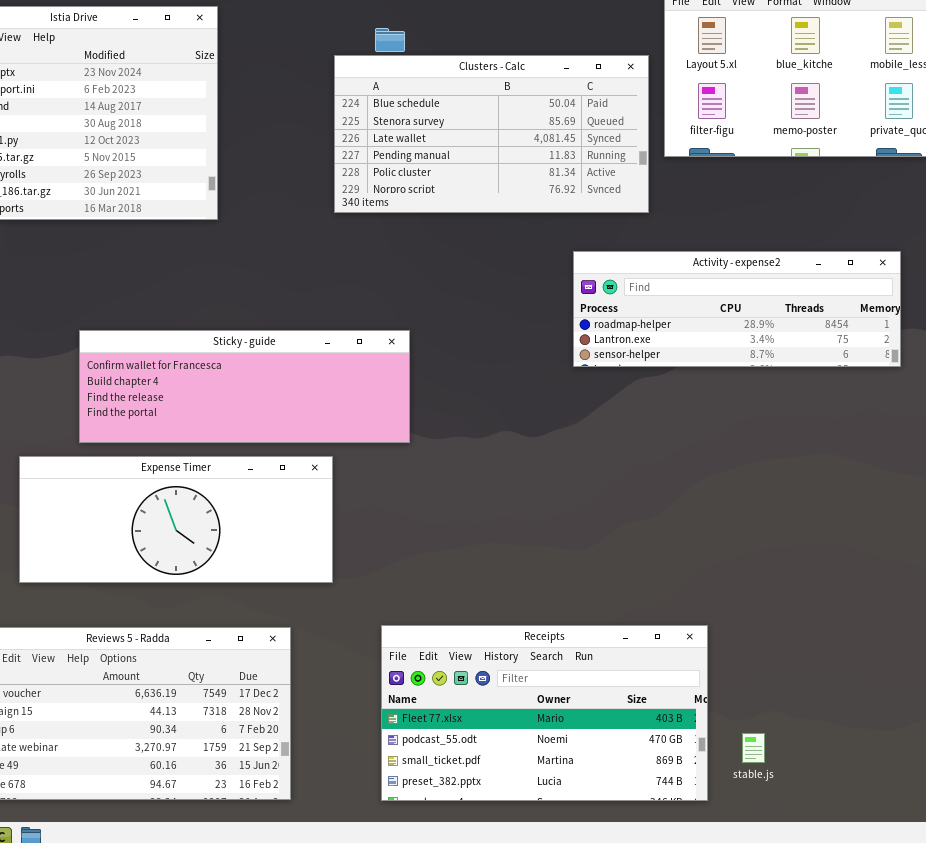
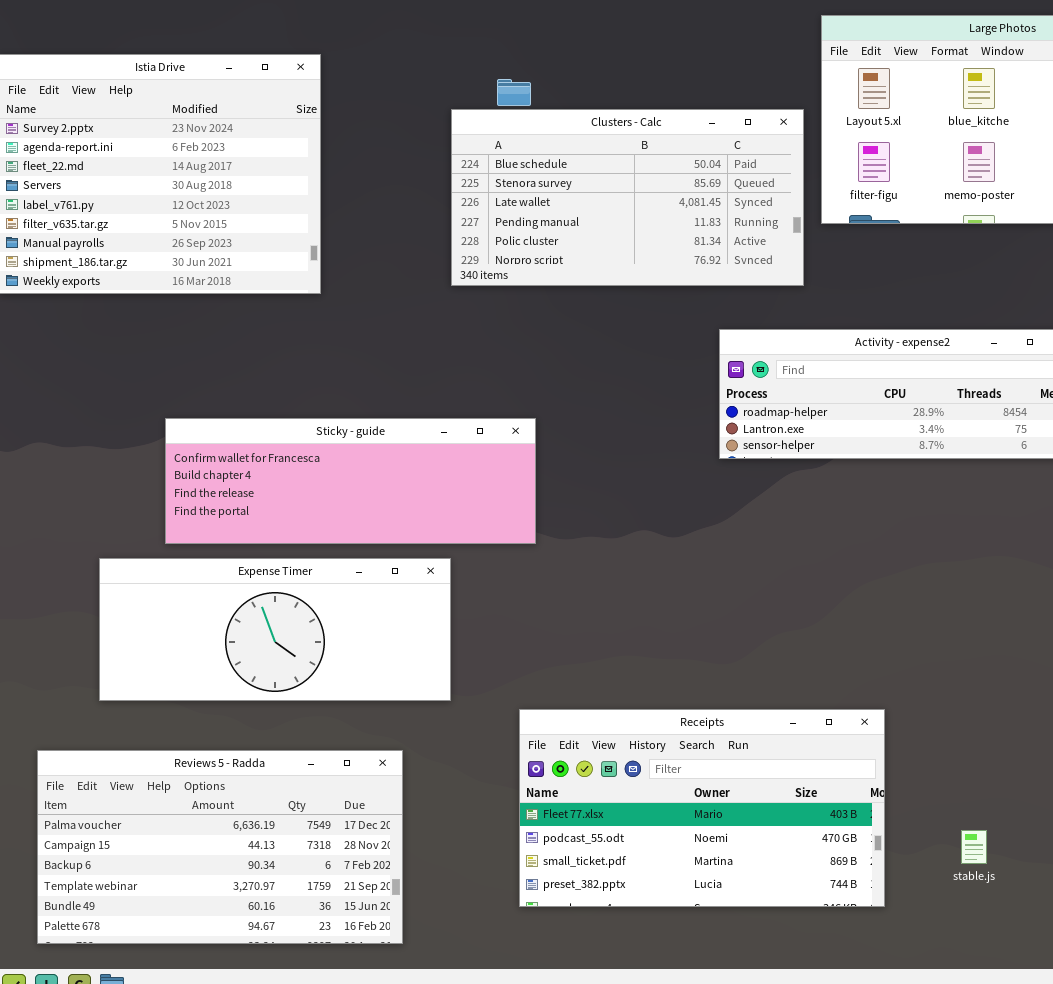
Receipts: [381,625,708,801] -> [519,709,885,907], moved
stable.js: [742,733,765,763] -> [961,830,987,864], moved

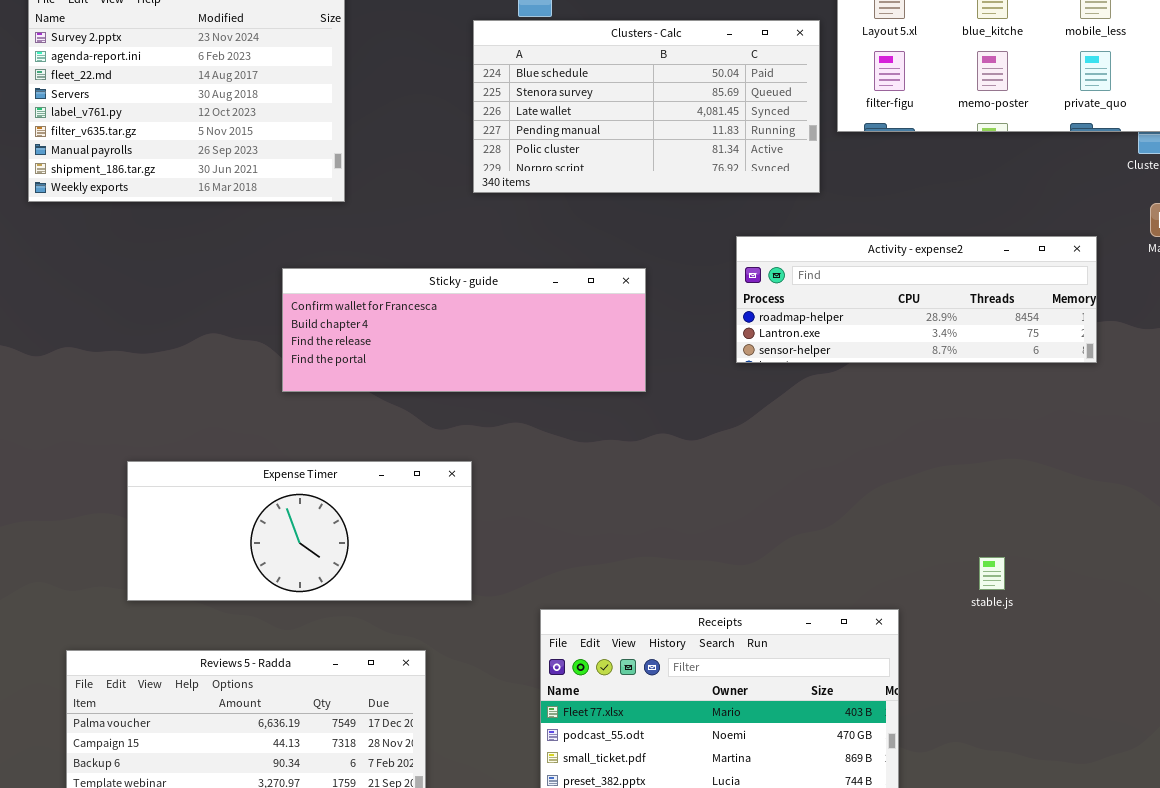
Sticky - guide: [165,418,536,544] -> [282,268,646,392], moved
stable.js: [961,830,987,864] -> [979,557,1005,590], moved

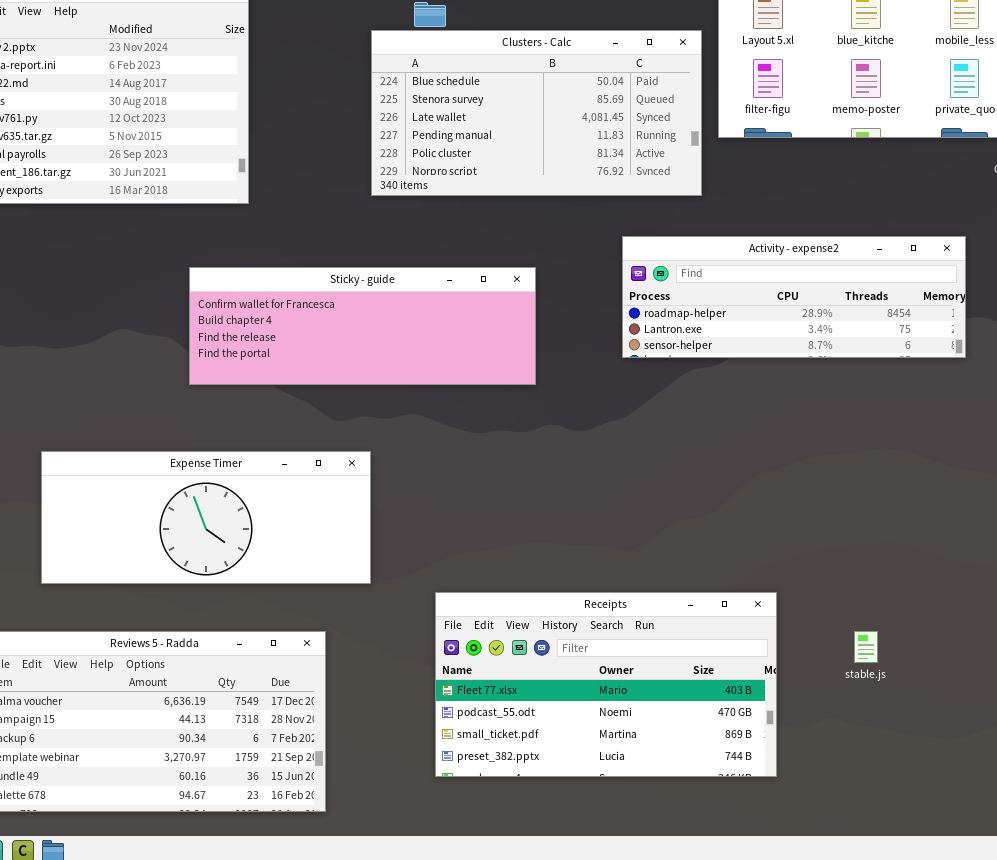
stable.js: [979,557,1005,590] -> [854,631,878,663], moved

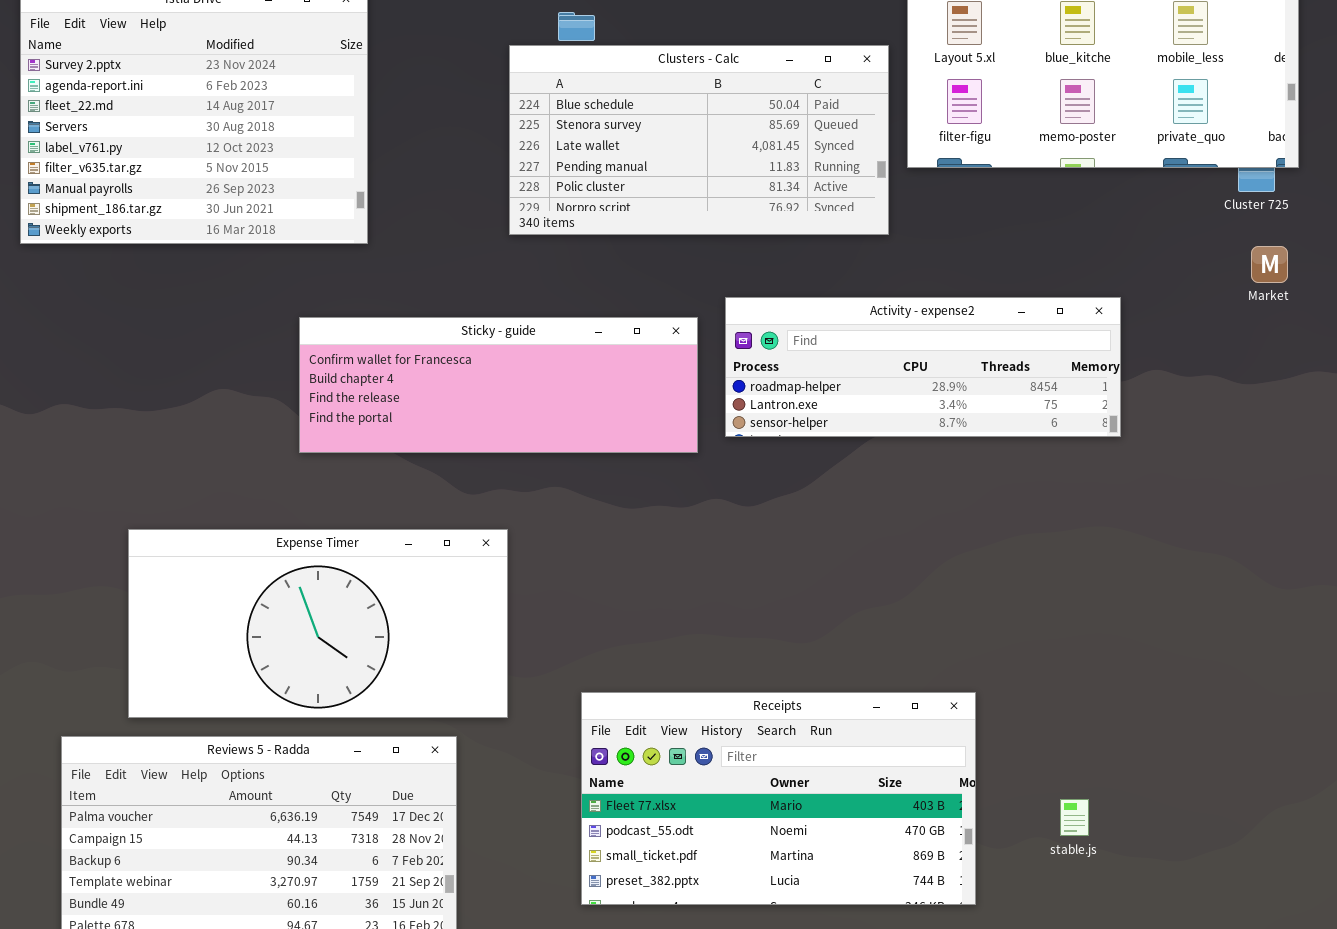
Activity - expense2: [622,236,966,358] -> [725,297,1121,437], moved
Expense Timer: [41,451,371,584] -> [128,529,508,718], resized
stable.js: [854,631,878,663] -> [1060,799,1089,836], moved

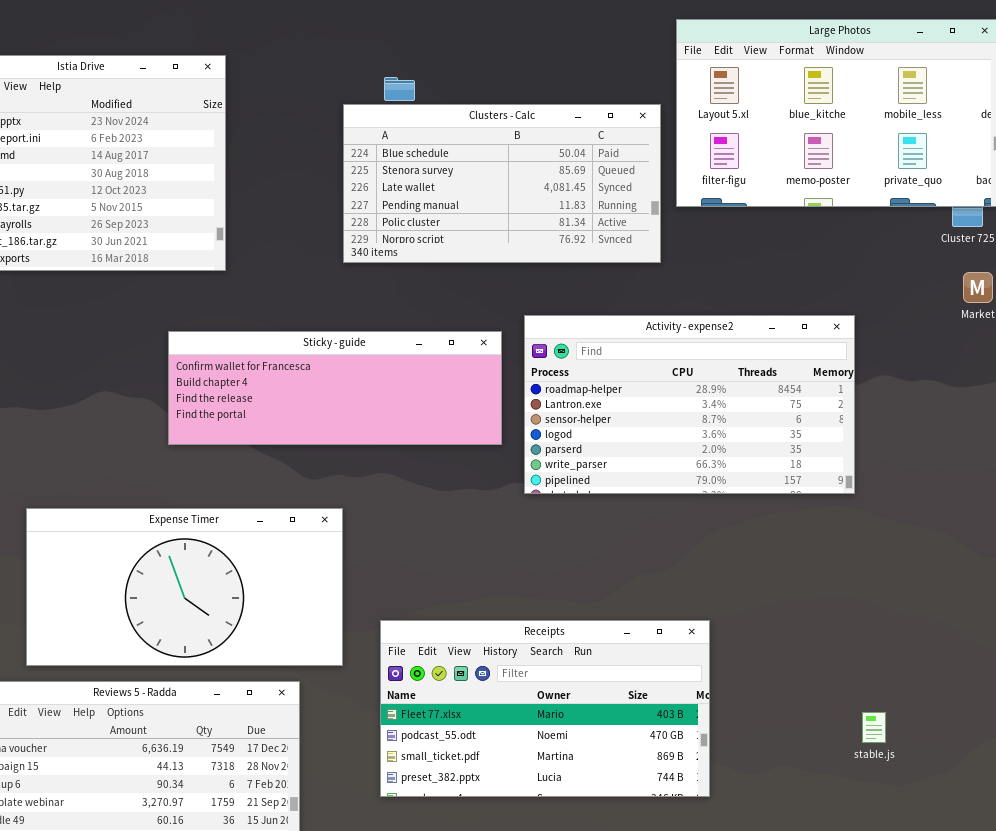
Activity - expense2: [725,297,1121,437] -> [524,315,855,494], resized
Receipts: [581,692,976,905] -> [380,620,710,797], moved
stable.js: [1060,799,1089,836] -> [862,712,886,743], moved

